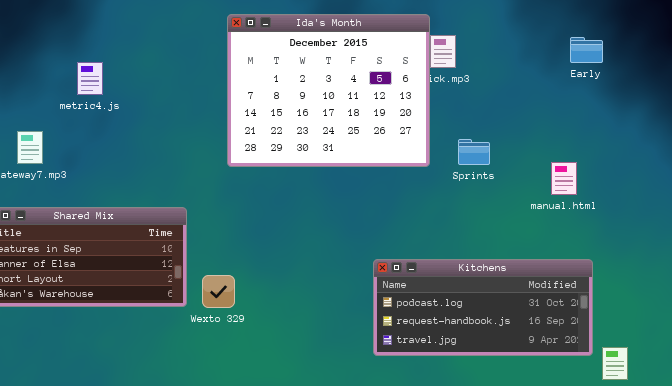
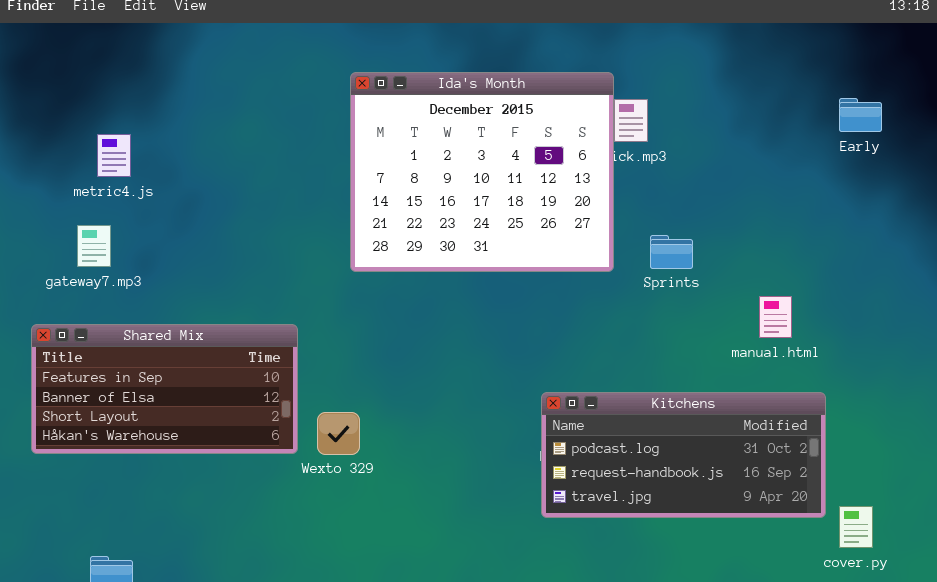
Early: [570,37,603,63] -> [839,98,882,132], moved
metric4.js: [77,62,103,95] -> [97,134,131,177], moved
manual.html: [551,162,577,195] -> [759,296,792,338], moved

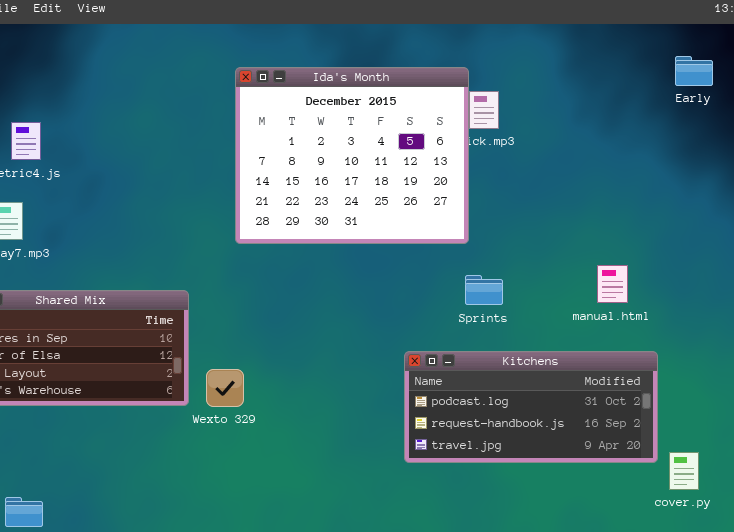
Early: [839,98,882,132] -> [675,56,713,86], moved
Sprints: [650,235,693,269] -> [465,275,503,305], moved

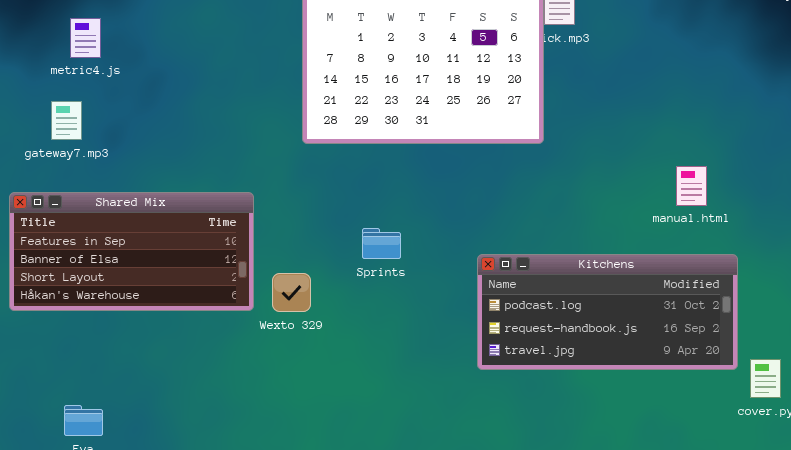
Sprints: [465,275,503,305] -> [362,228,401,259], moved

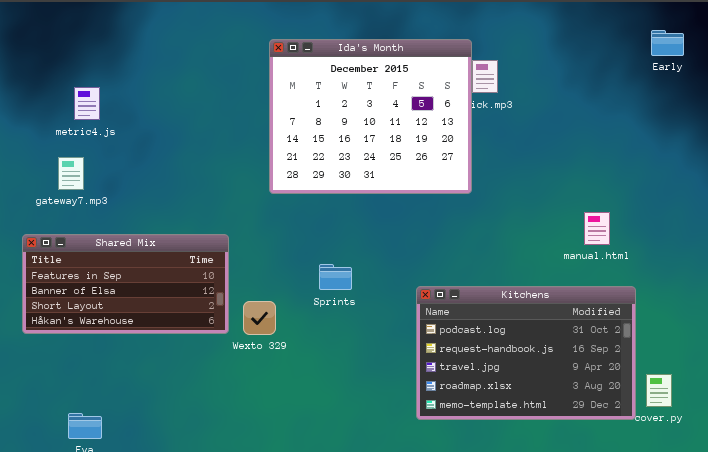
Kitchens: [477,254,738,370] -> [416,286,636,420], resized

